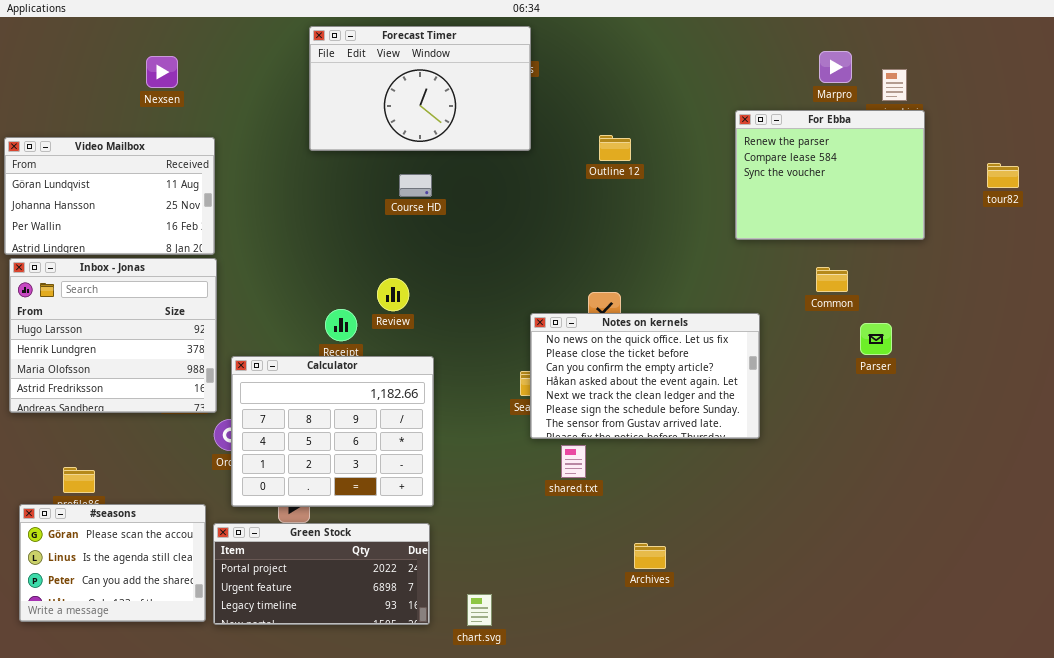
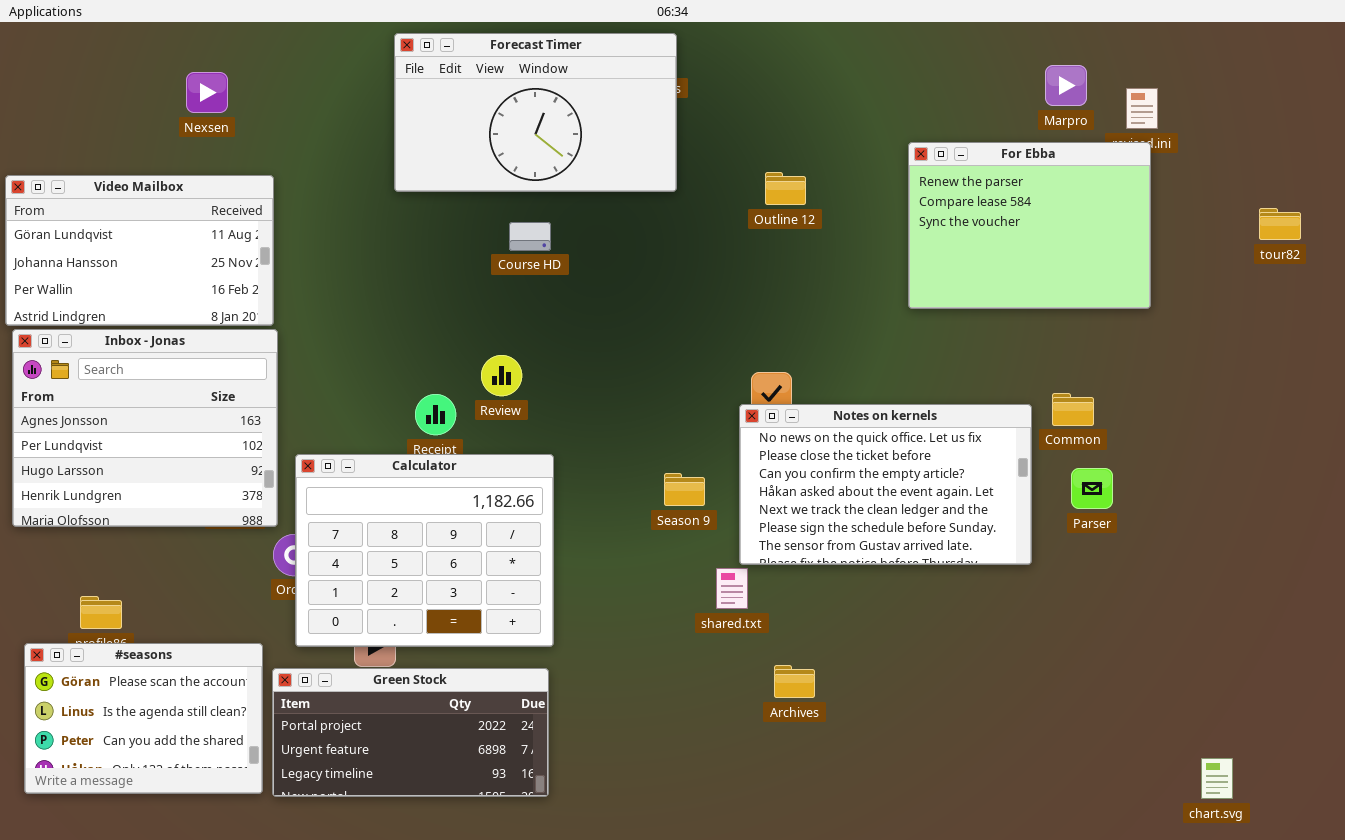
For Ebba: [735,110,925,240] -> [908,142,1151,309], moved
Inbox - Jonas: [9,258,217,413] -> [12,329,278,527], scrolled up 2 rows
Common: [816,267,848,292] -> [1052,393,1094,426], moved
Notes on kernels: [530,313,760,439] -> [739,404,1032,565], moved
Parser: [860,323,892,355] -> [1071,468,1113,509], moved
Archives: [634,543,666,569] -> [774,665,815,698], moved
chart.svg: [467,594,492,626] -> [1201,758,1233,799], moved

